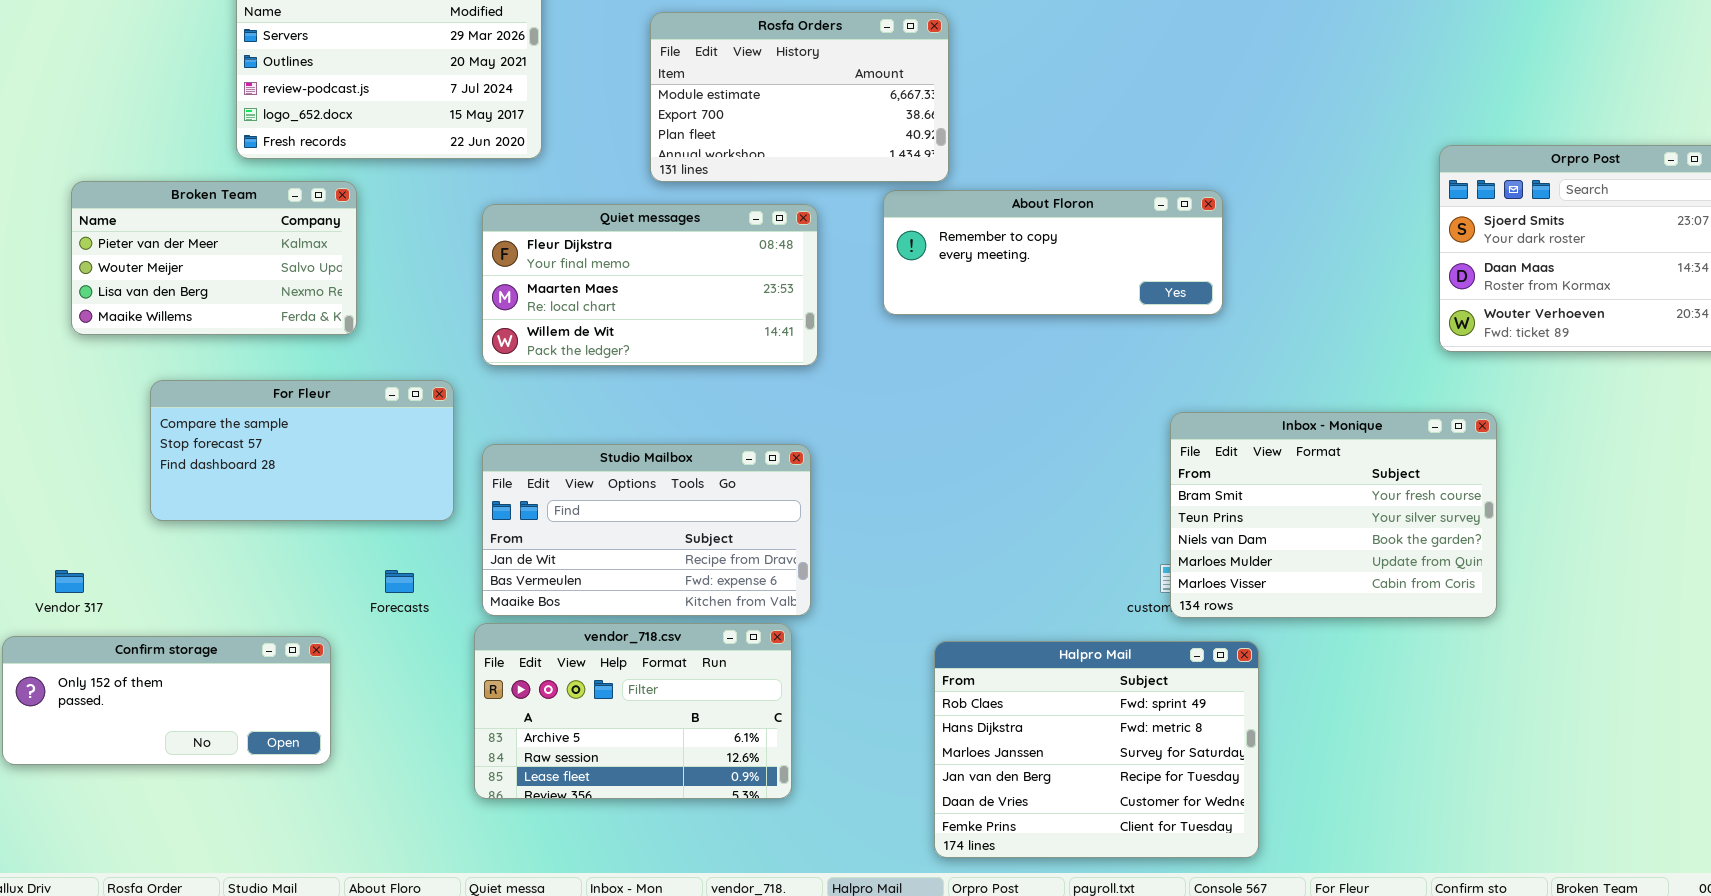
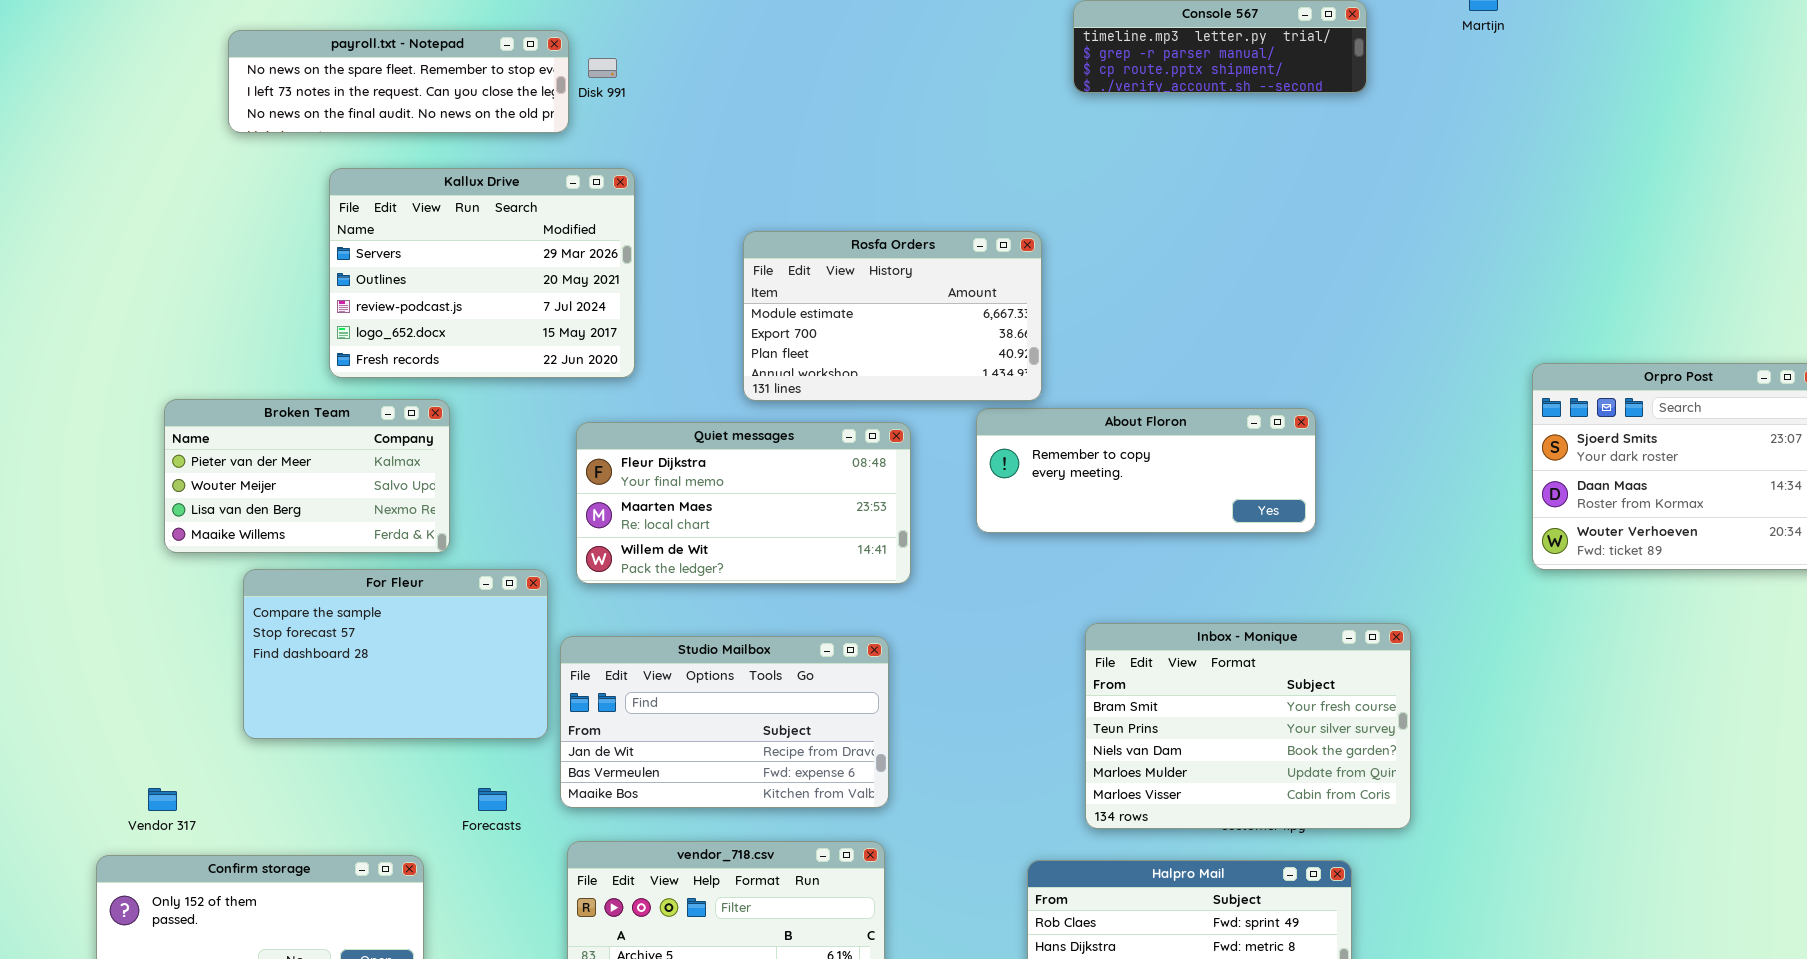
For Fleur: [150,380,454,521] -> [243,569,548,739], resized
Inbox - Monique: [1170,412,1497,618] -> [1085,623,1411,829], moved
Studio Mailbox: [482,444,811,616] -> [560,636,889,808], moved

